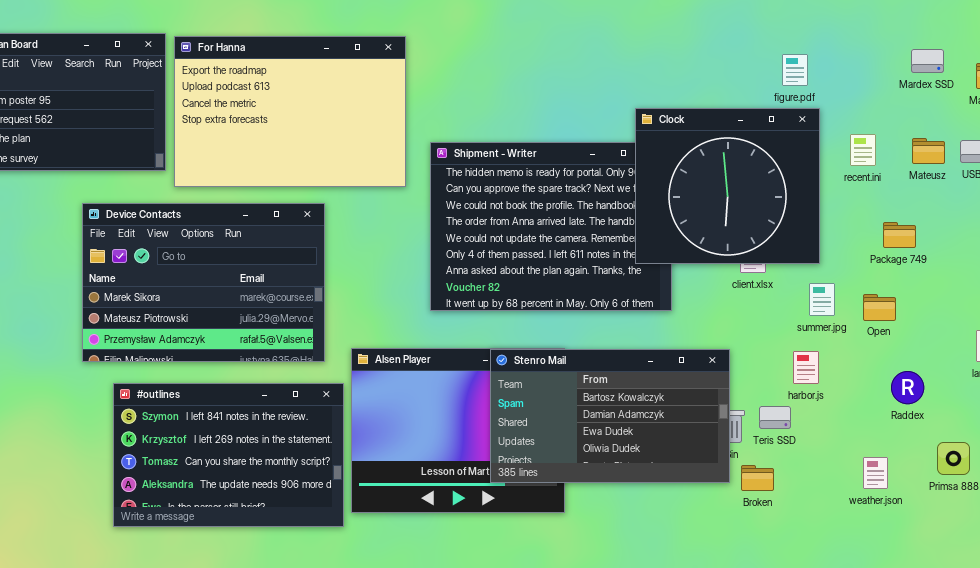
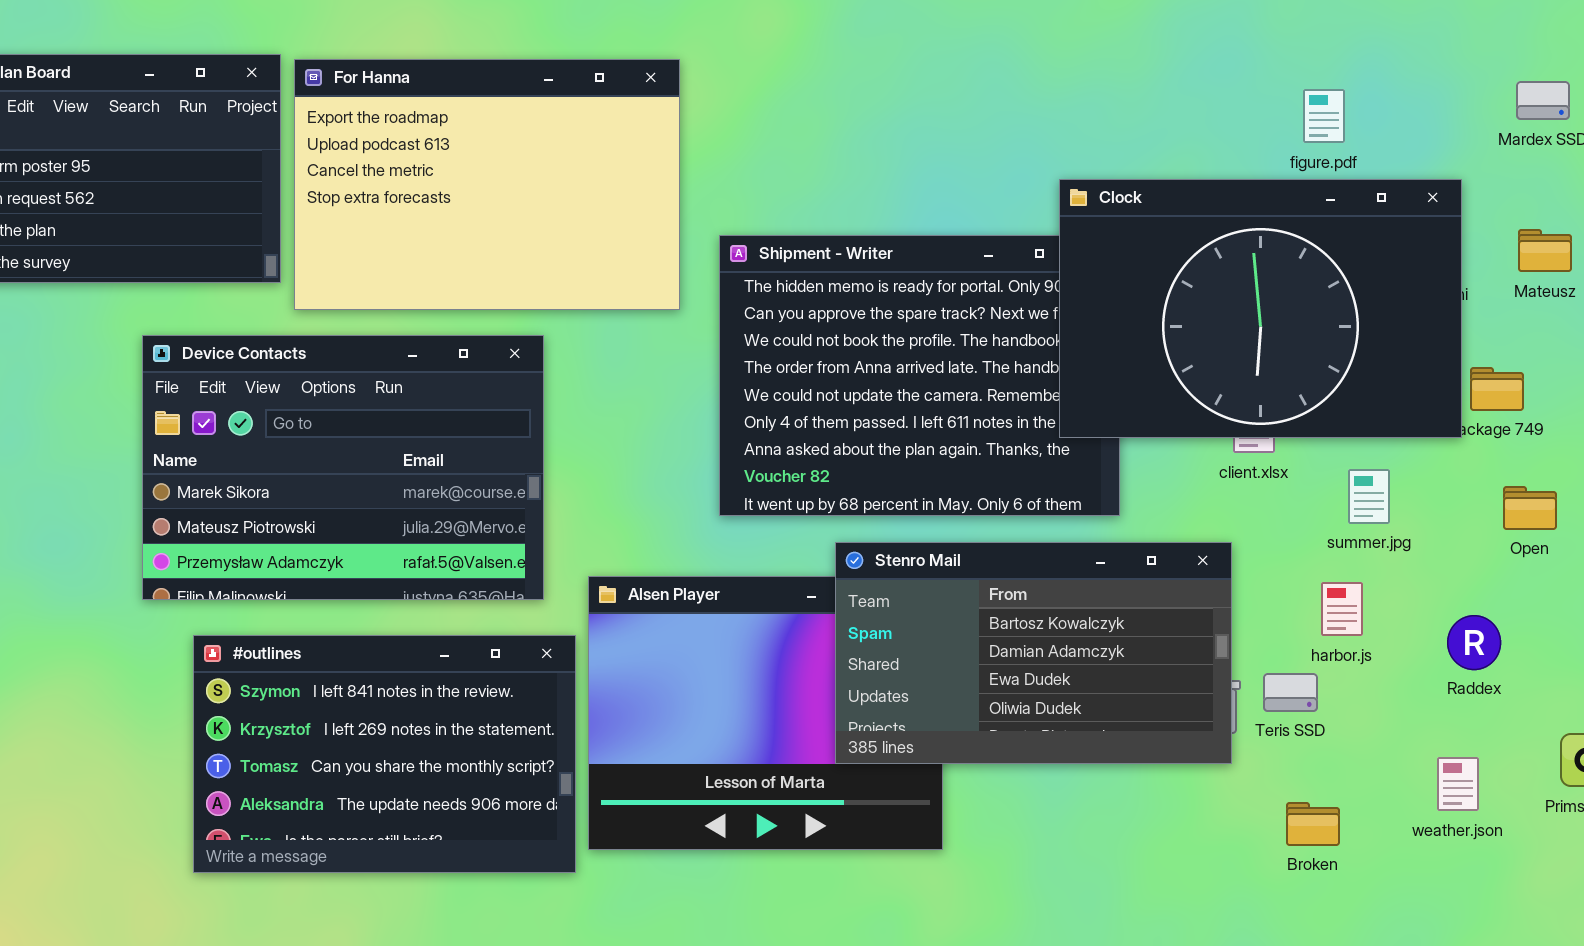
Clock: [635,108,820,264] -> [1059,179,1462,438], resized
Open: [863,294,896,321] -> [1503,486,1557,530], moved
Stenro Mail: [490,349,730,483] -> [835,542,1232,764], moved
Raddex: [891,371,924,404] -> [1447,615,1501,670], moved
Broken: [741,465,774,491] -> [1286,802,1340,846], moved

